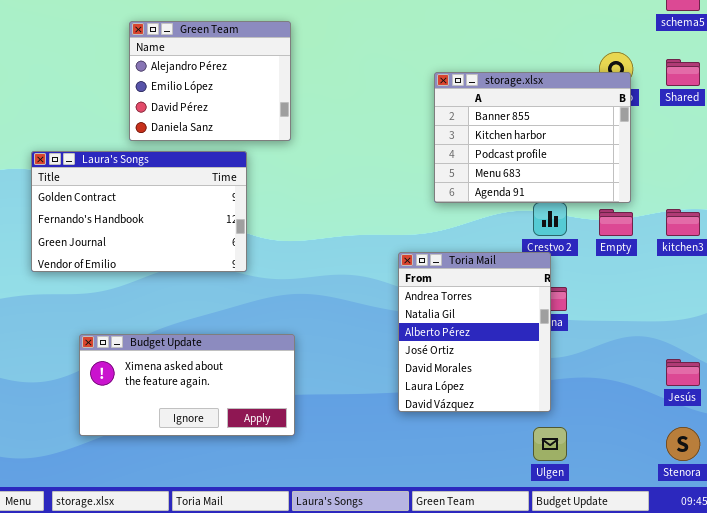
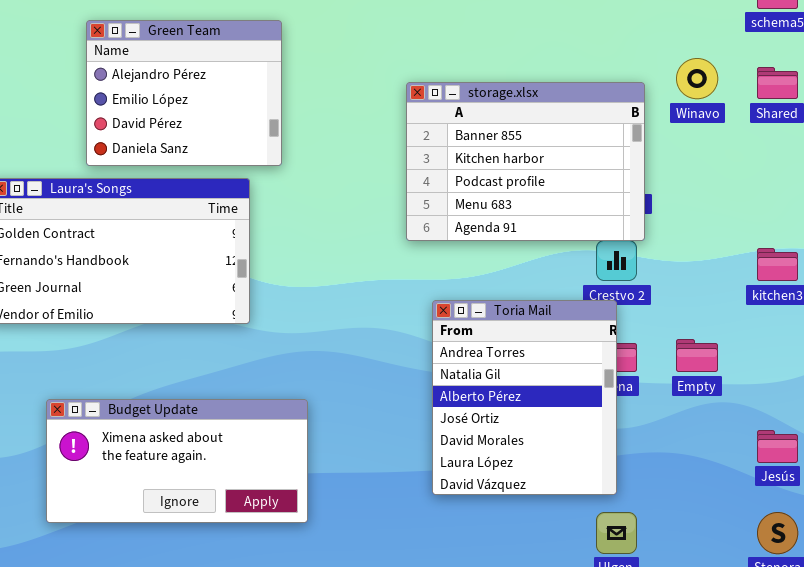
Green Team: [129,21,291,141] -> [86,20,282,166], moved
storage.xlsx: [434,72,631,203] -> [406,82,645,241], moved
Empty: [599,209,633,236] -> [676,339,718,372], moved

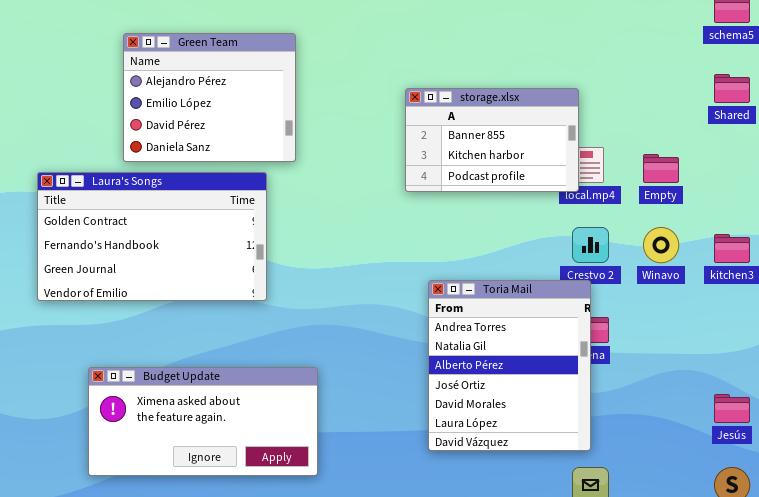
Winavo: [676,58,718,99] -> [643,227,679,263], moved
storage.xlsx: [406,82,645,241] -> [405,88,579,192], resized
Empty: [676,339,718,372] -> [643,154,679,183], moved

